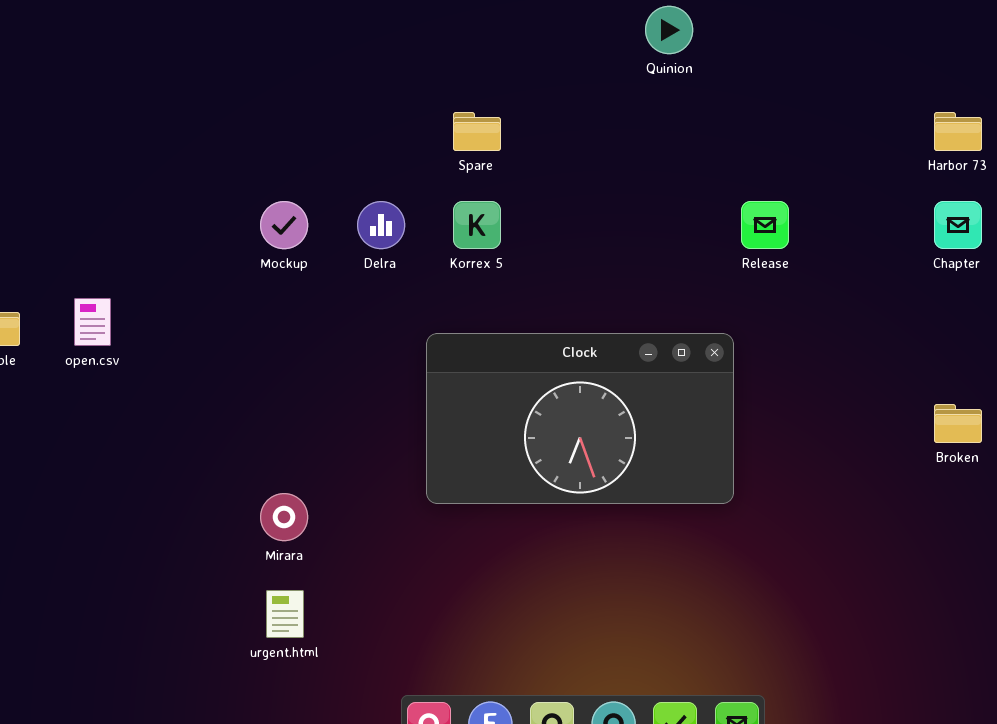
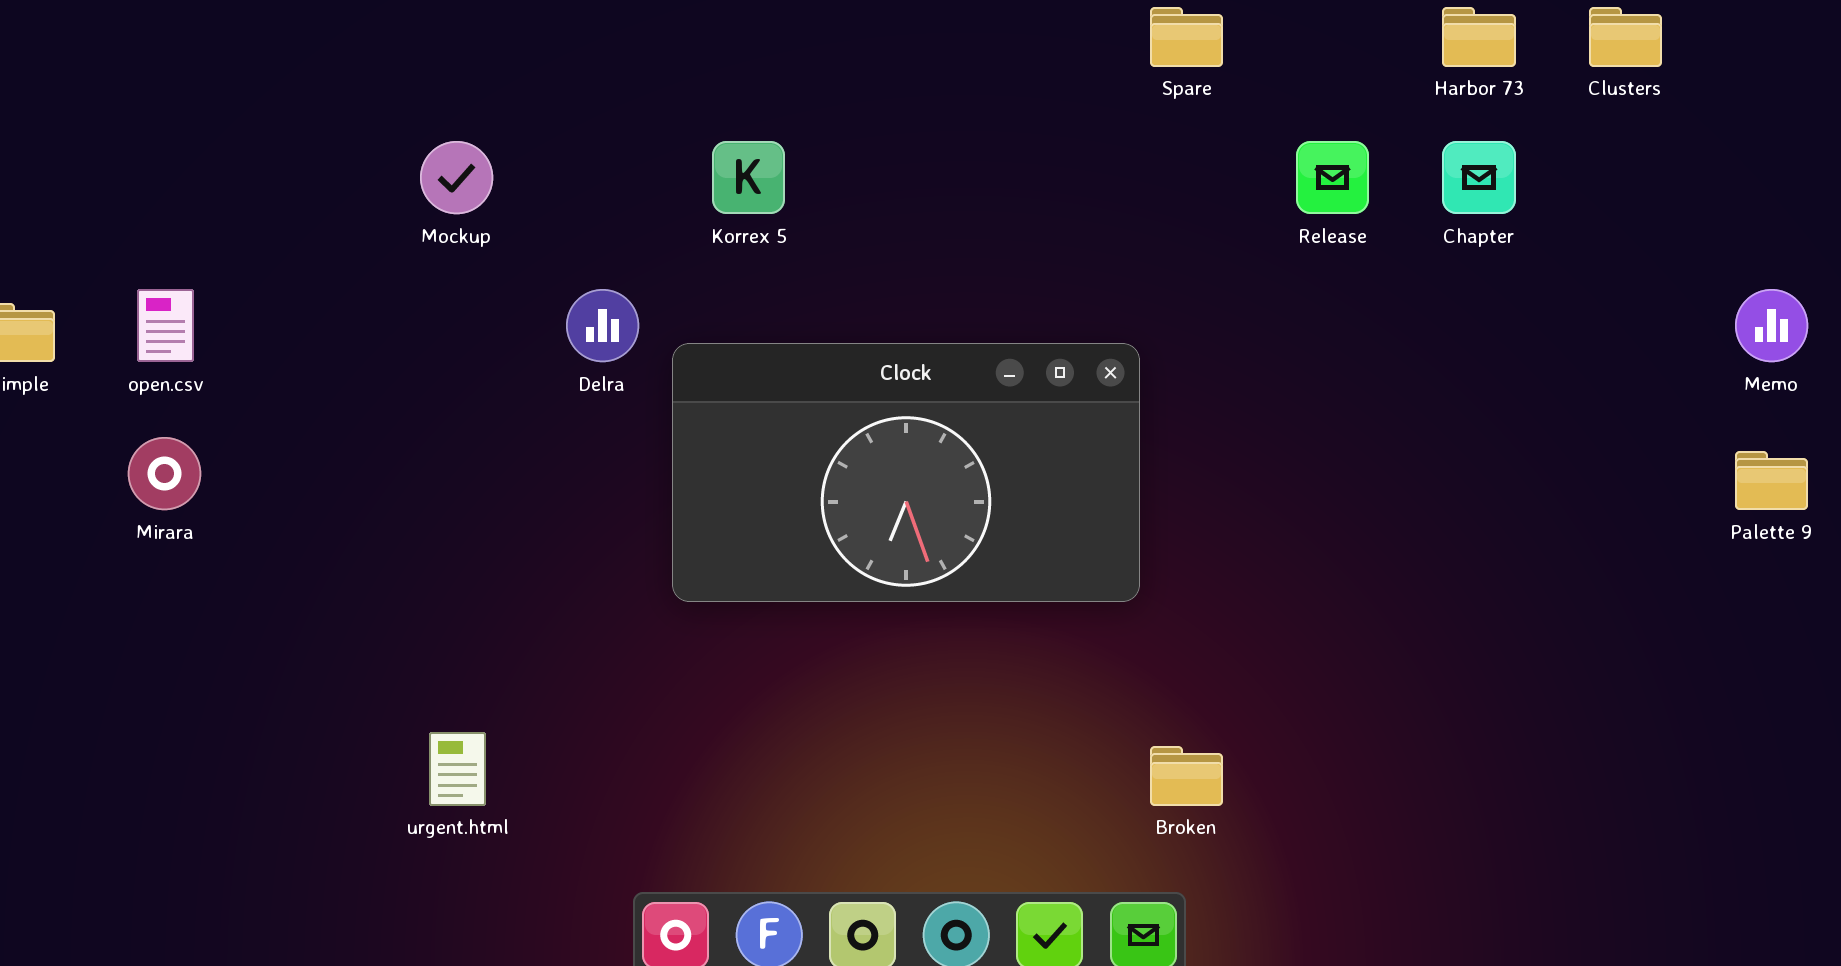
Spare: [453,112,501,151] -> [1150,7,1223,67], moved
Delra: [357,201,405,249] -> [566,289,639,362], moved
Release: [741,201,789,249] -> [1296,141,1369,214], moved
Broken: [934,404,982,443] -> [1150,746,1223,806], moved
Mirara: [260,493,308,541] -> [128,437,201,510], moved

